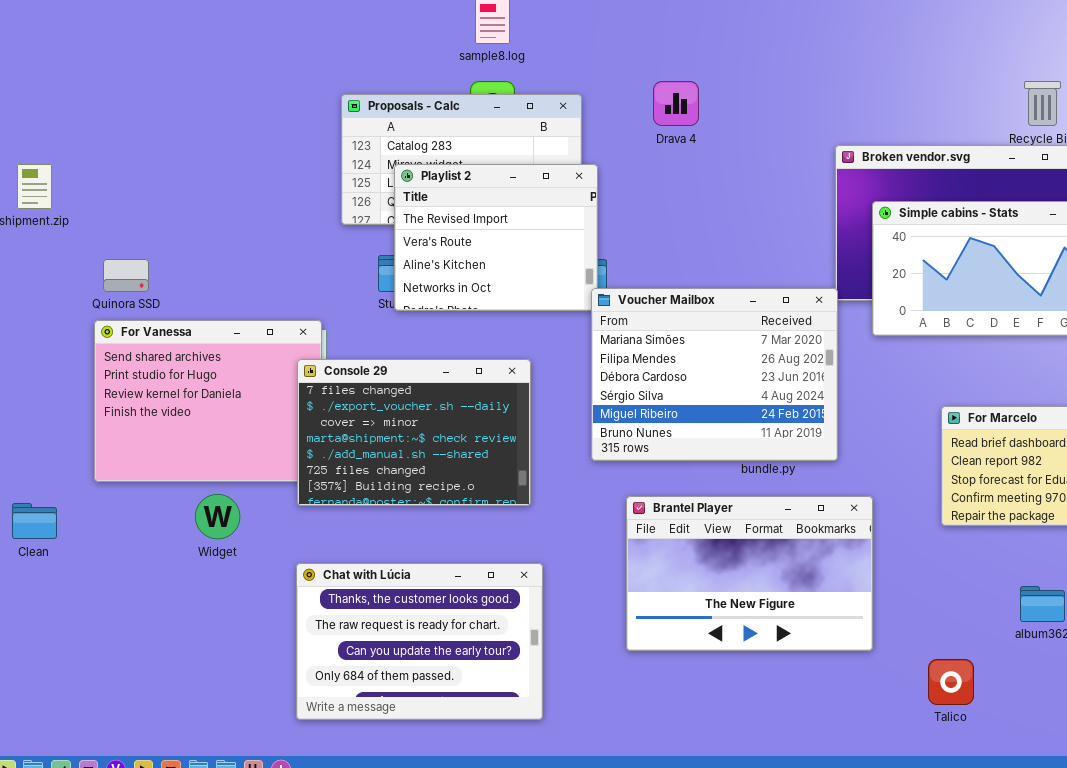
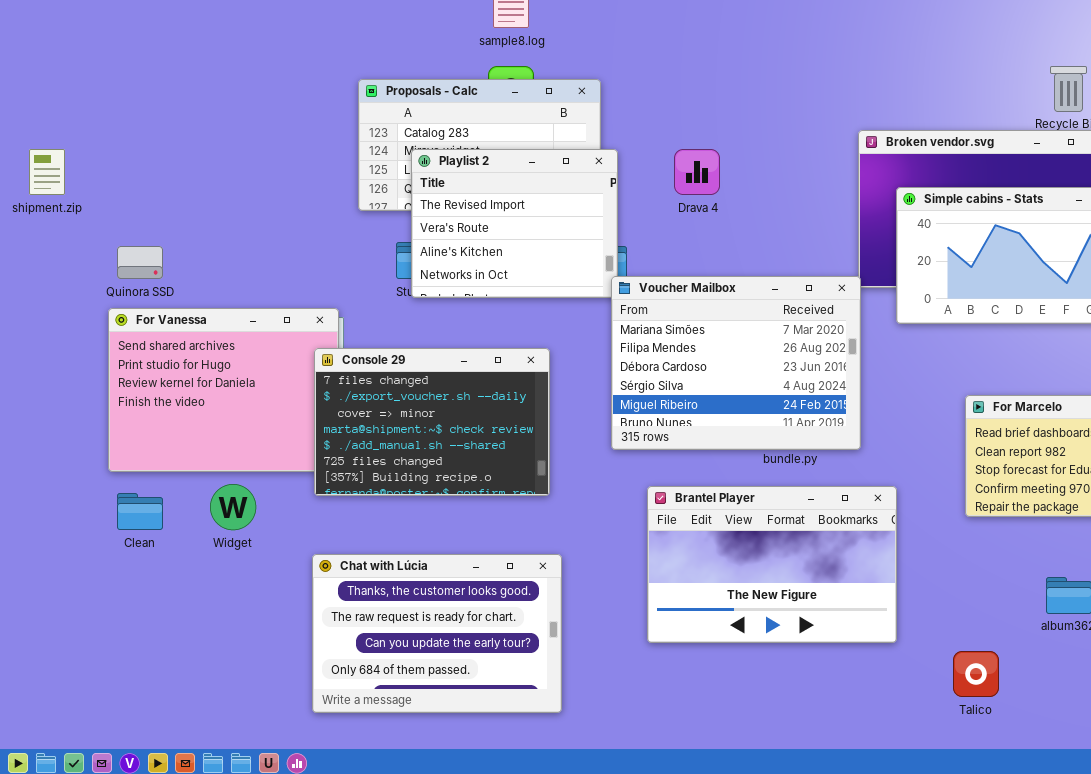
Drava 4: [653,81,699,126] -> [674,149,720,195], moved
Clean: [12,503,57,539] -> [117,493,163,530], moved

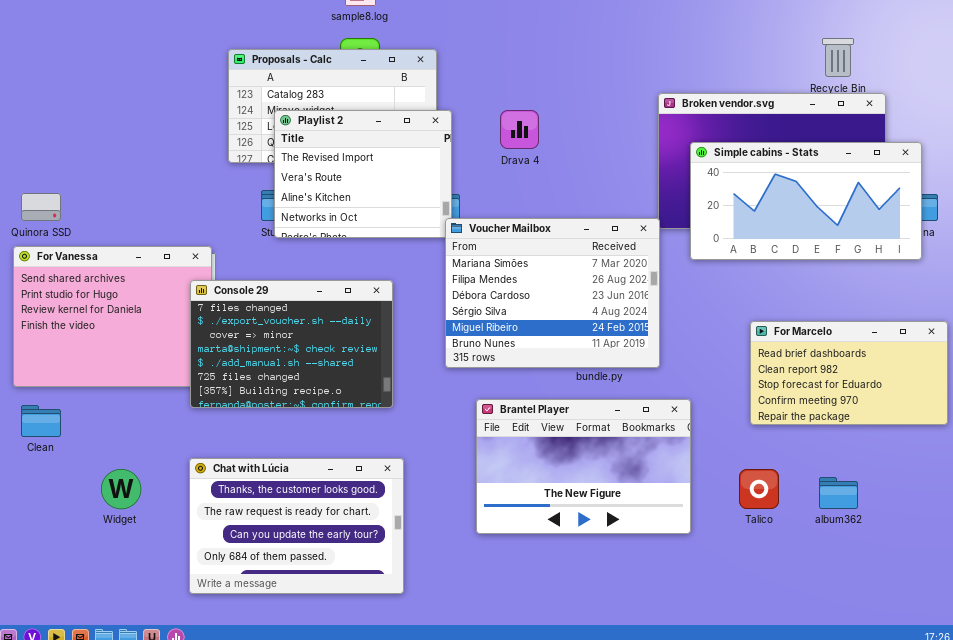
Widget: [210,484,256,530] -> [101,469,141,509], moved
Talico: [953,651,999,697] -> [739,469,779,509], moved

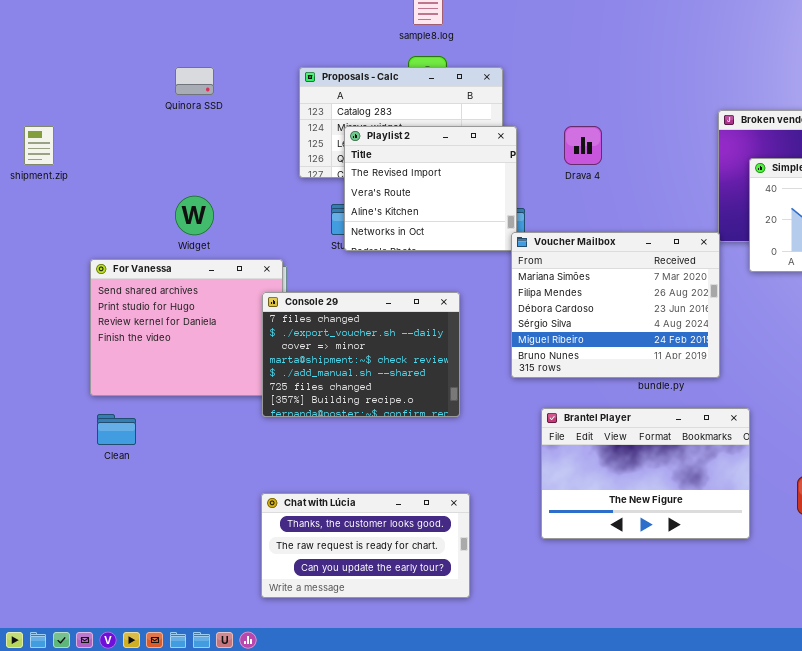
Quinora SSD: [21,193,61,221] -> [175,67,214,95], moved
Chat with Lúcia: [189,458,404,594] -> [261,493,470,598], resized
Widget: [101,469,141,509] -> [175,196,214,235], moved

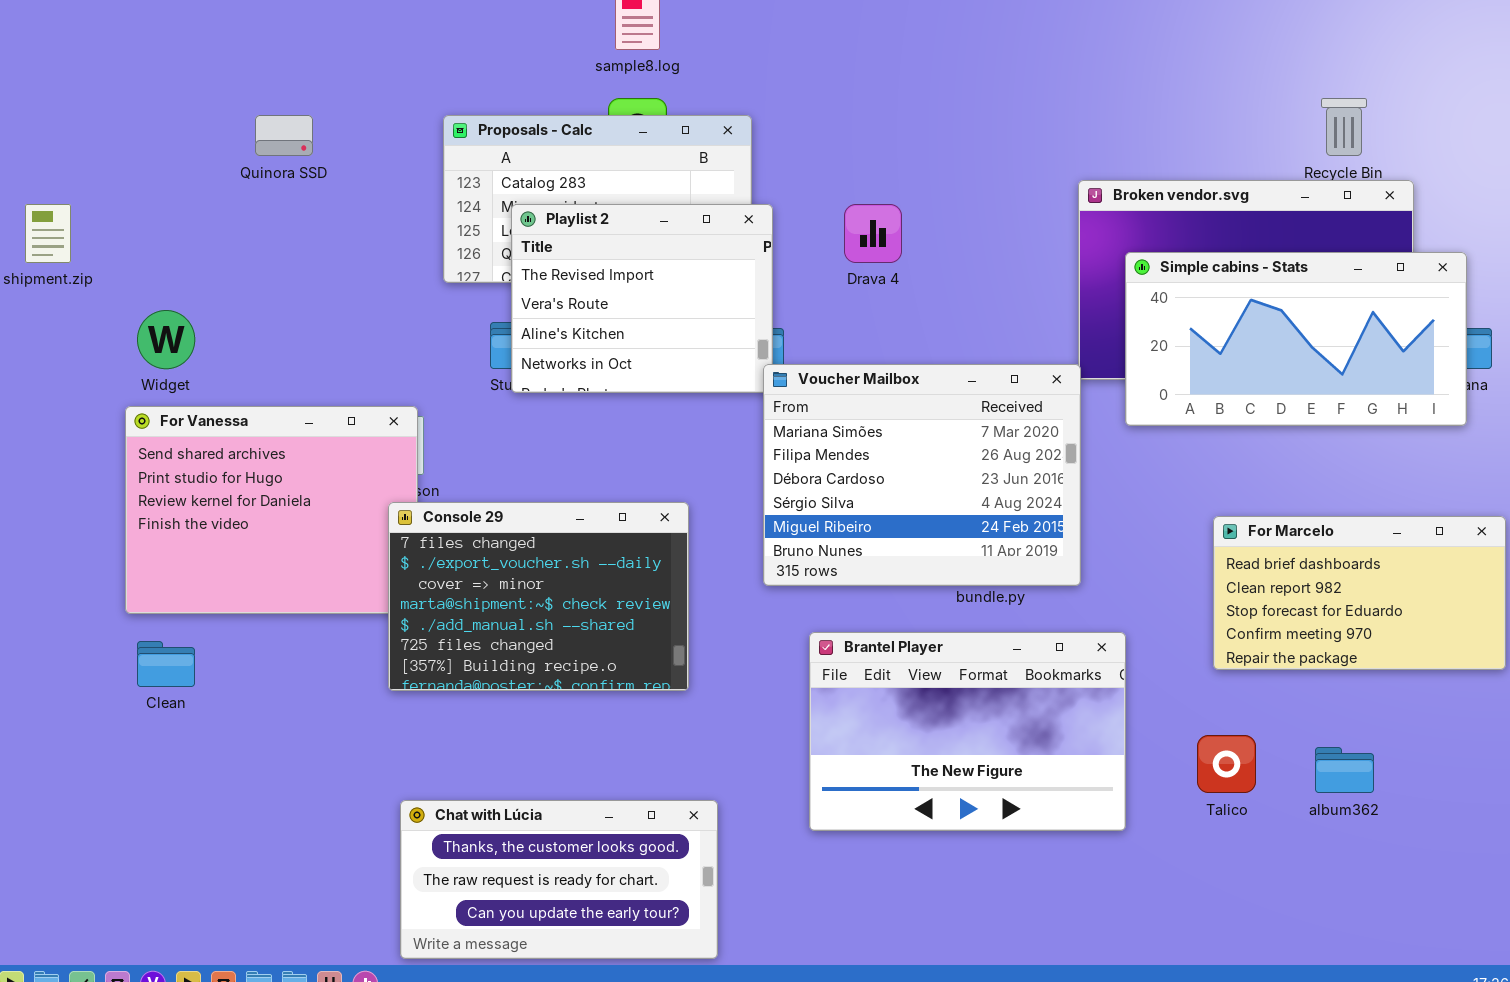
Widget: [175,196,214,235] -> [137,310,195,369], moved
Console 29: [262,292,460,417] -> [388,502,689,691], moved
Chat with Lúcia: [261,493,470,598] -> [400,800,718,959], moved

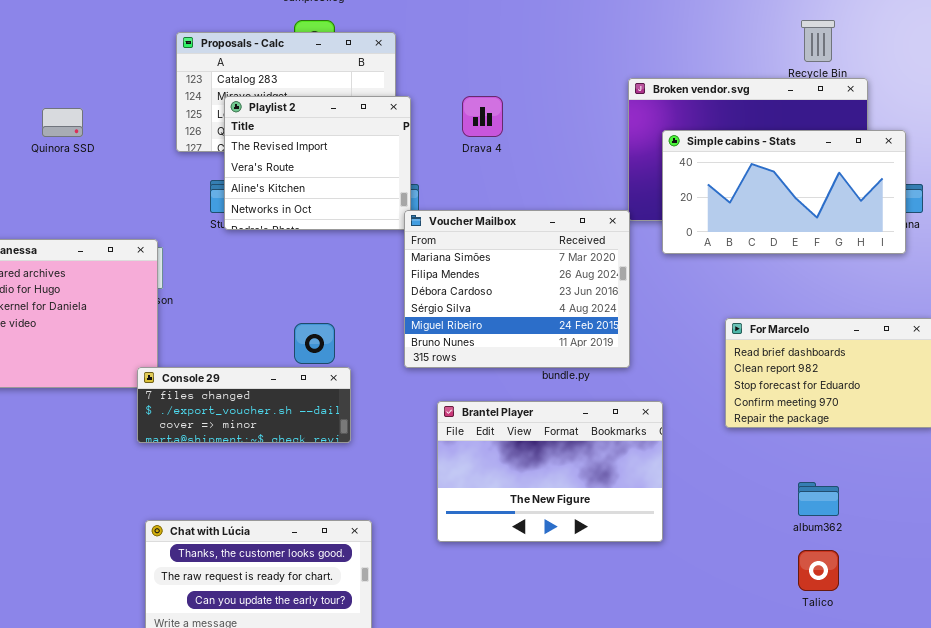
Quinora SSD: [255,115,313,156] -> [42,108,83,137], moved
Console 29: [388,502,689,691] -> [137,367,351,443], resized
Talico: [1197,735,1256,793] -> [798,550,839,591], moved

